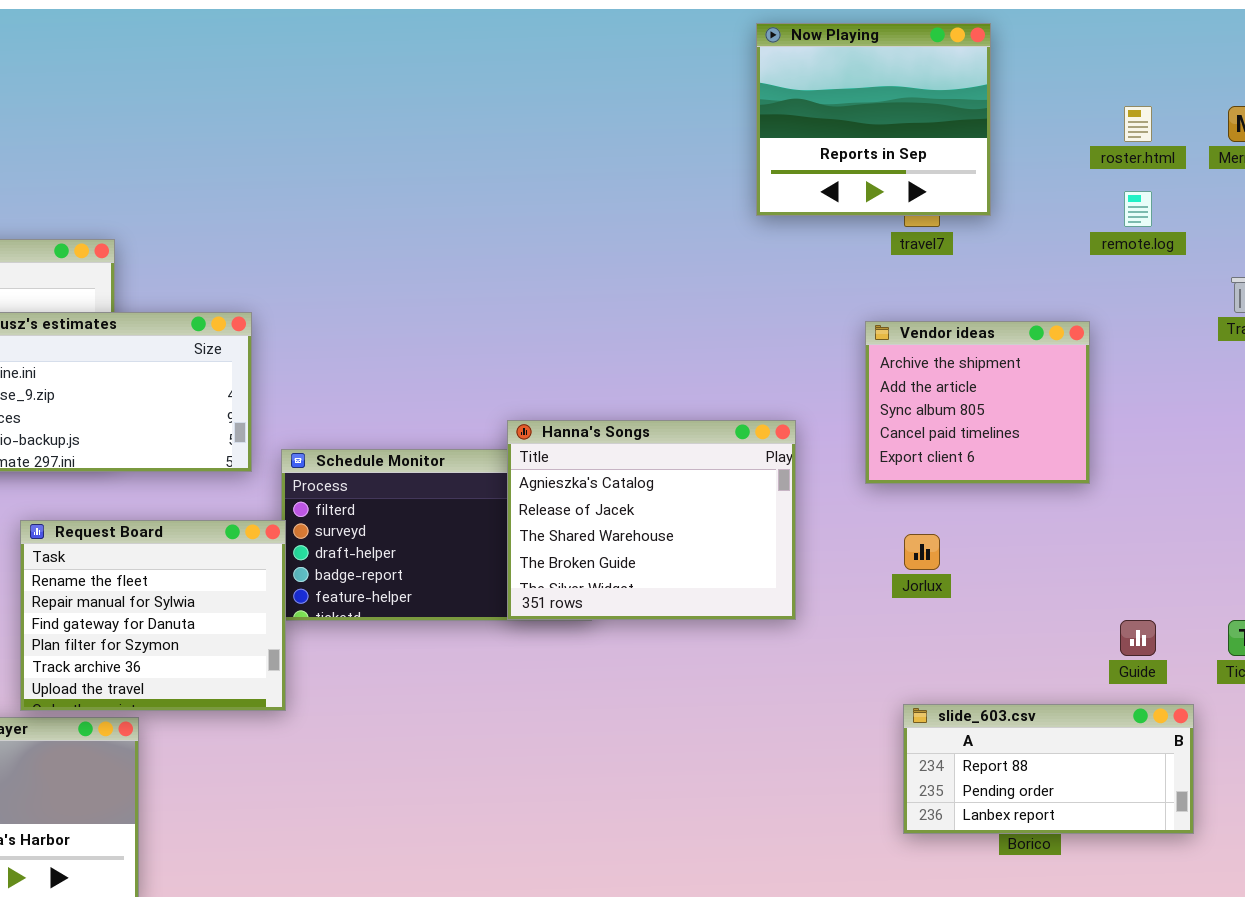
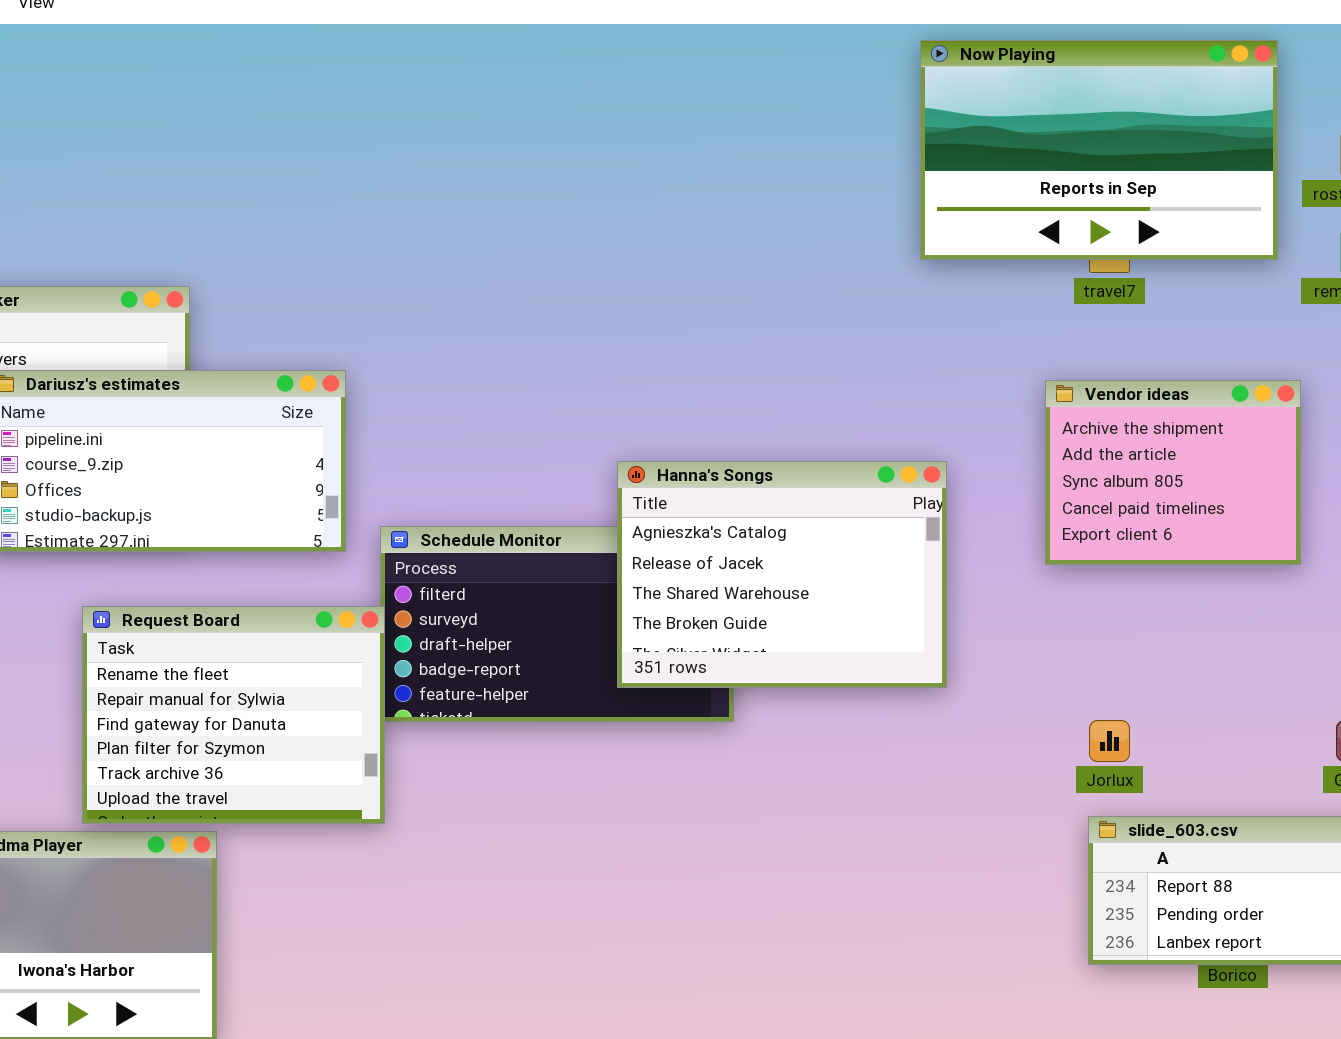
Now Playing: [756,23,991,216] -> [920,40,1278,260], resized
Hanna's Songs: [507,420,796,620] -> [617,461,947,688], moved
Jorlux: [904,534,940,570] -> [1089,720,1130,762], moved

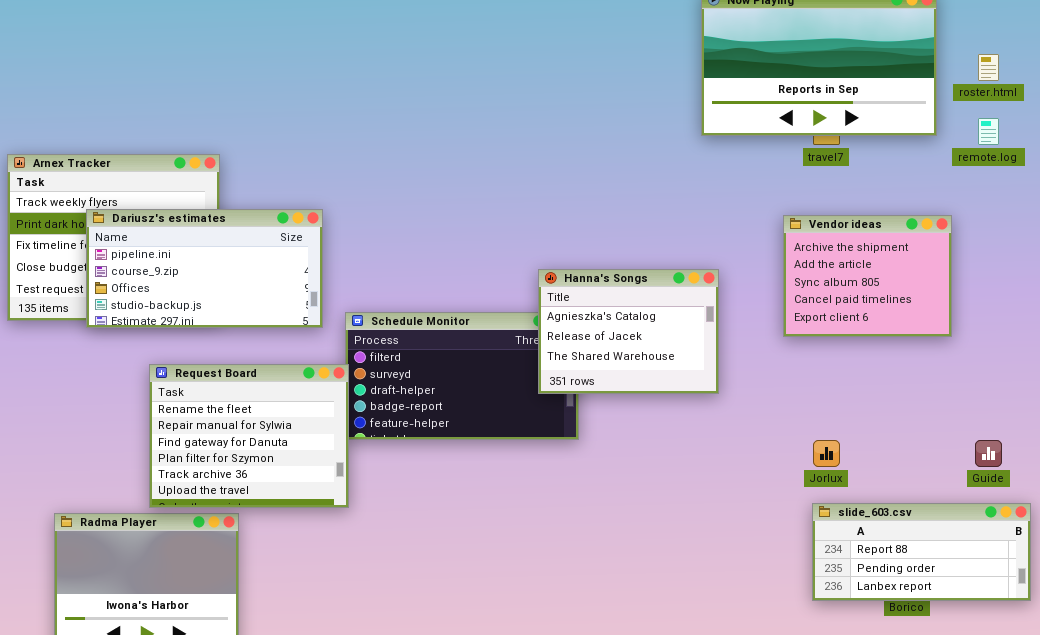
Hanna's Songs: [617,461,947,688] -> [538,269,719,394], resized

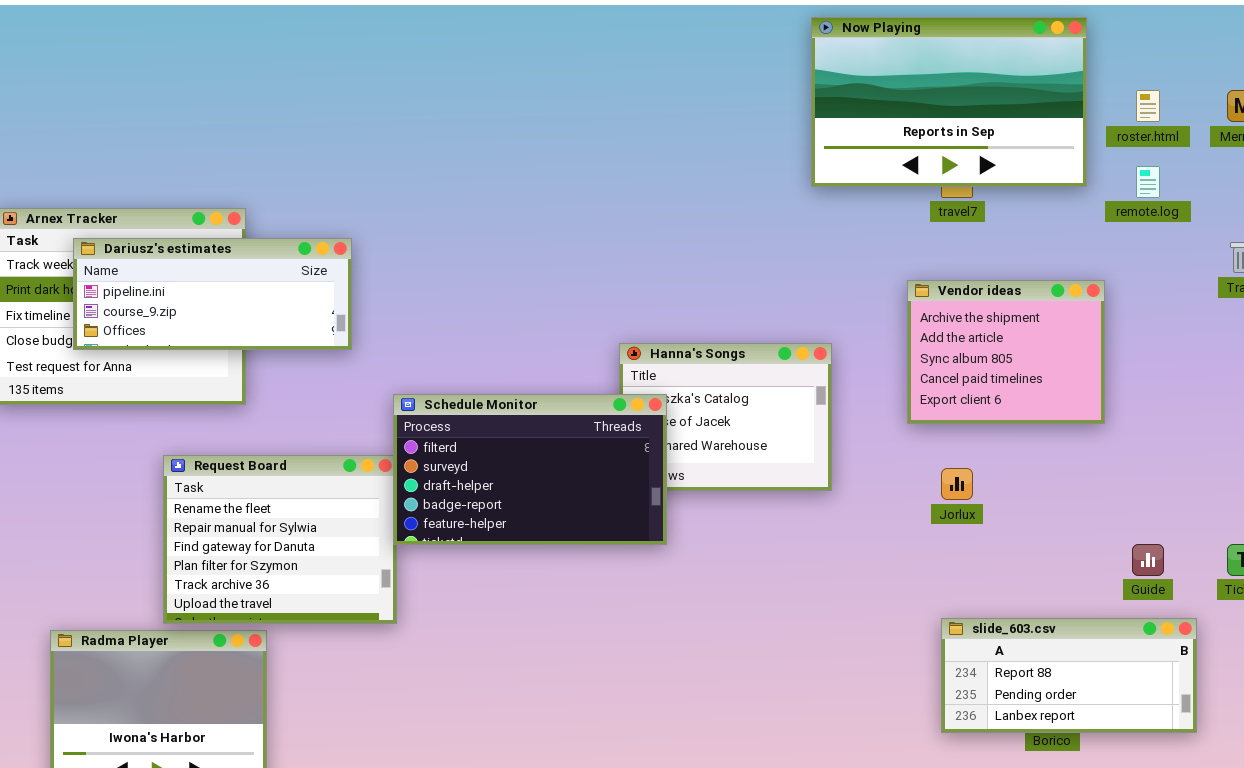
Dariusz's estimates: [86,209,323,328] -> [73,238,352,350], moved, resized
Schedule Monitor: [345,312,579,440] -> [393,394,667,545], raised
Jorlux: [813,440,840,467] -> [941,468,973,500], moved

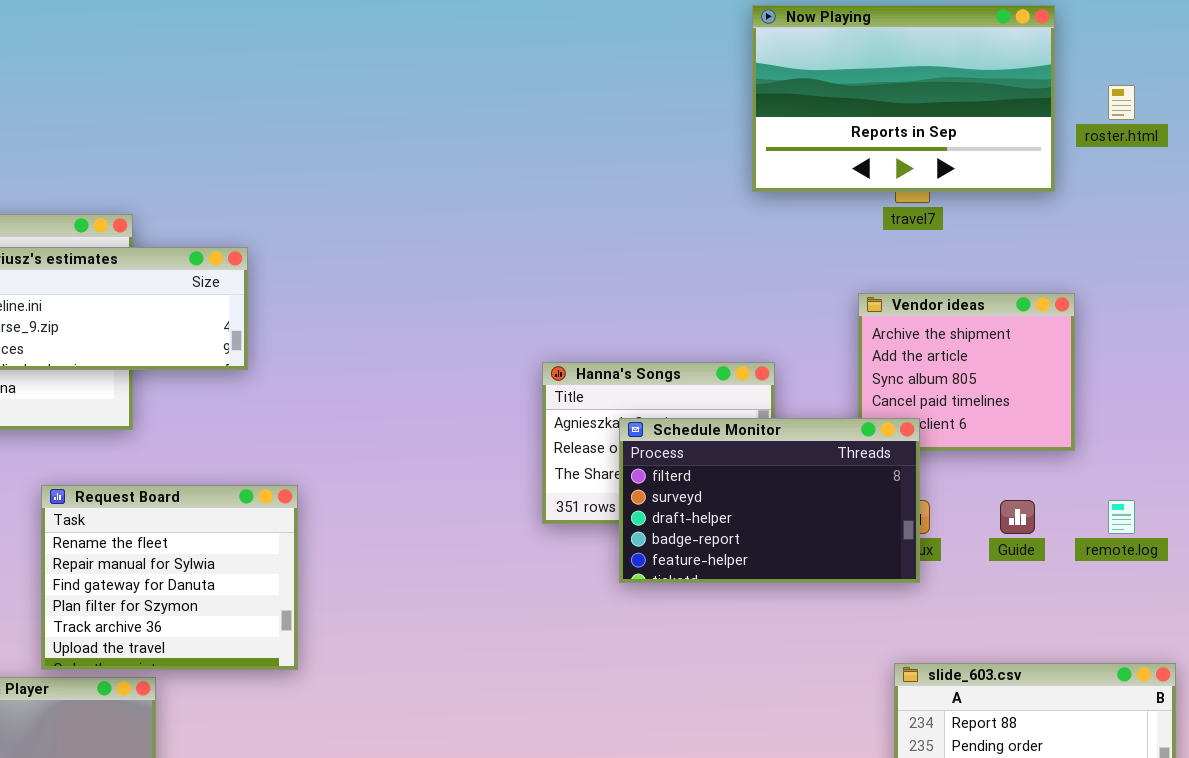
remote.log: [1136,166,1160,198] -> [1108,500,1135,534], moved
Schedule Monitor: [393,394,667,545] -> [619,418,920,583], moved
Guide: [1132,544,1164,576] -> [1000,500,1035,534], moved

